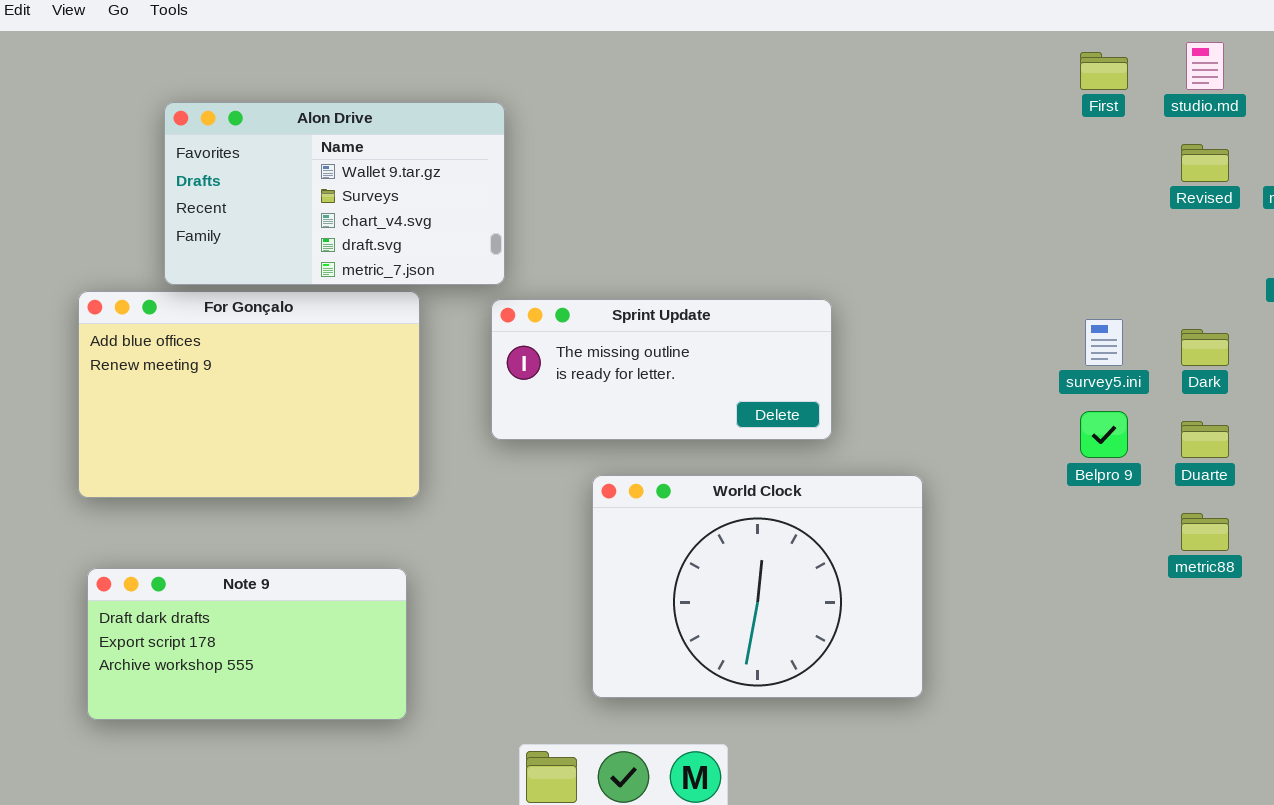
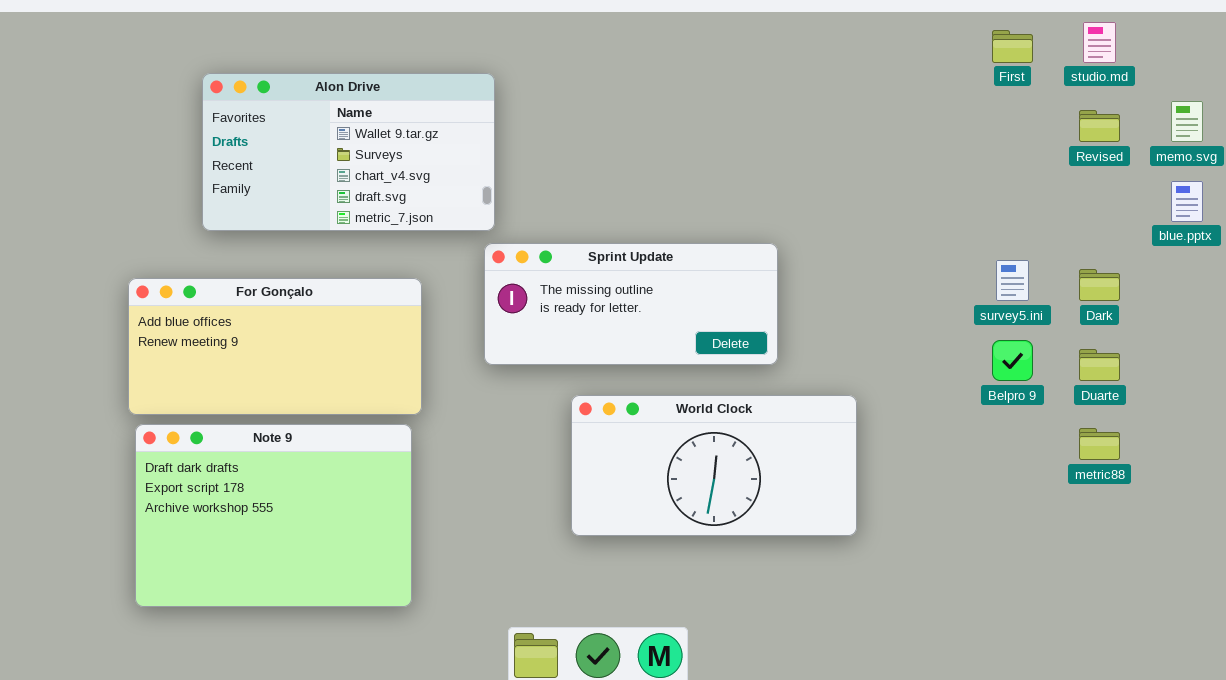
For Gonçalo: [78,291,420,498] -> [128,278,422,415], resized
World Clock: [592,475,923,698] -> [571,395,857,536], resized
Note 9: [87,568,407,720] -> [135,424,412,607], resized

